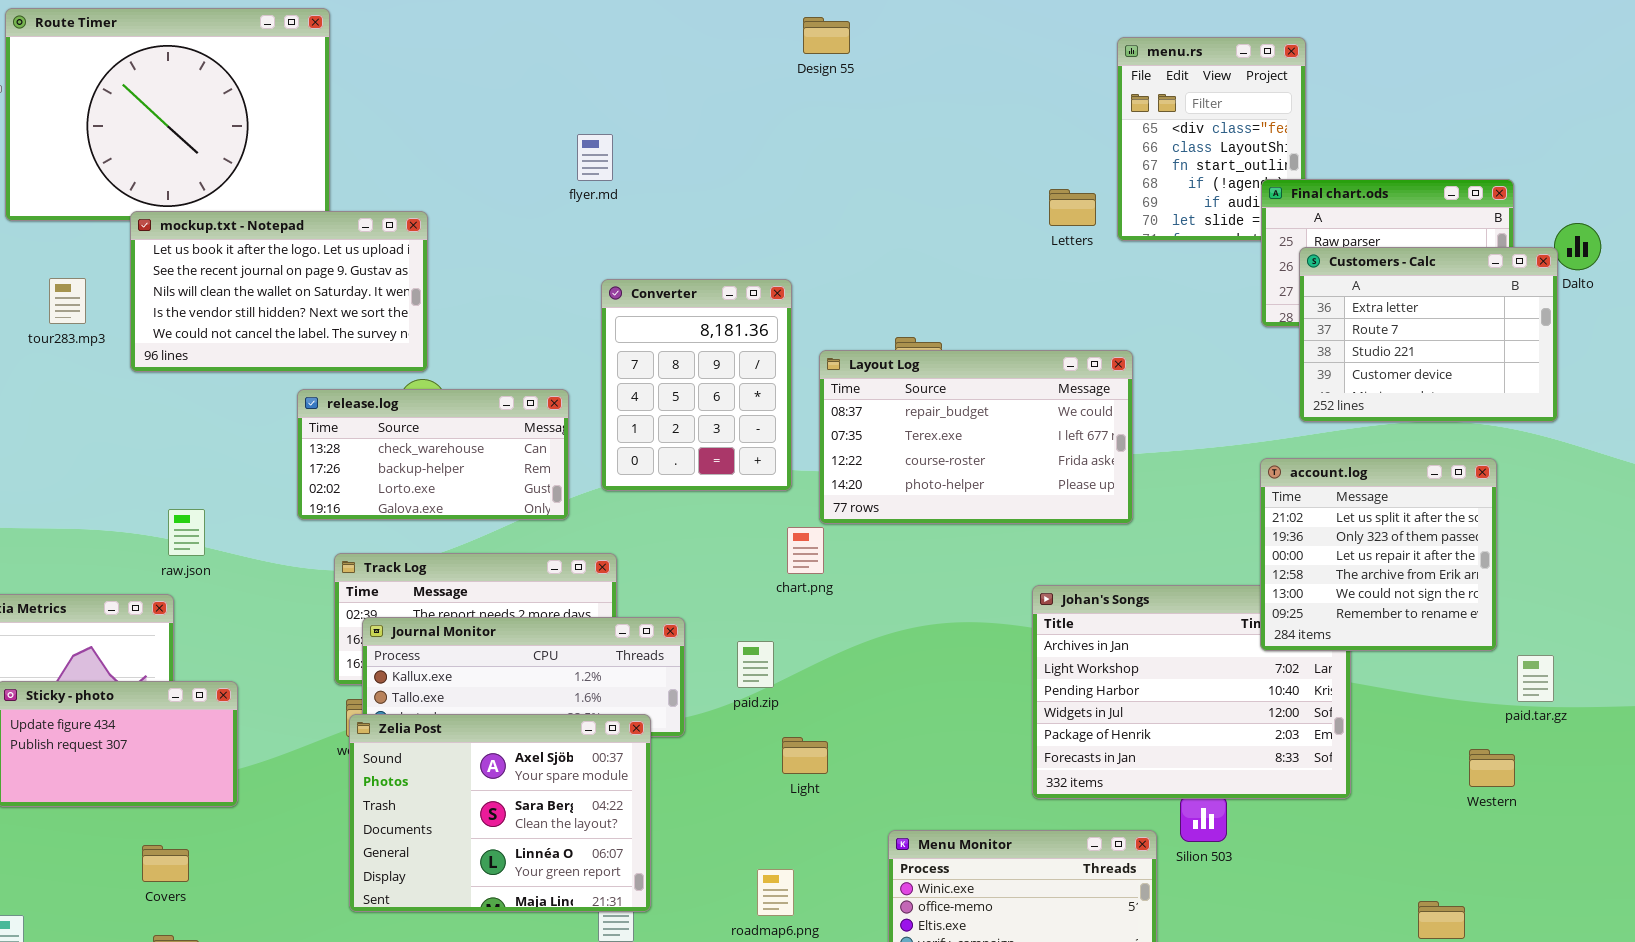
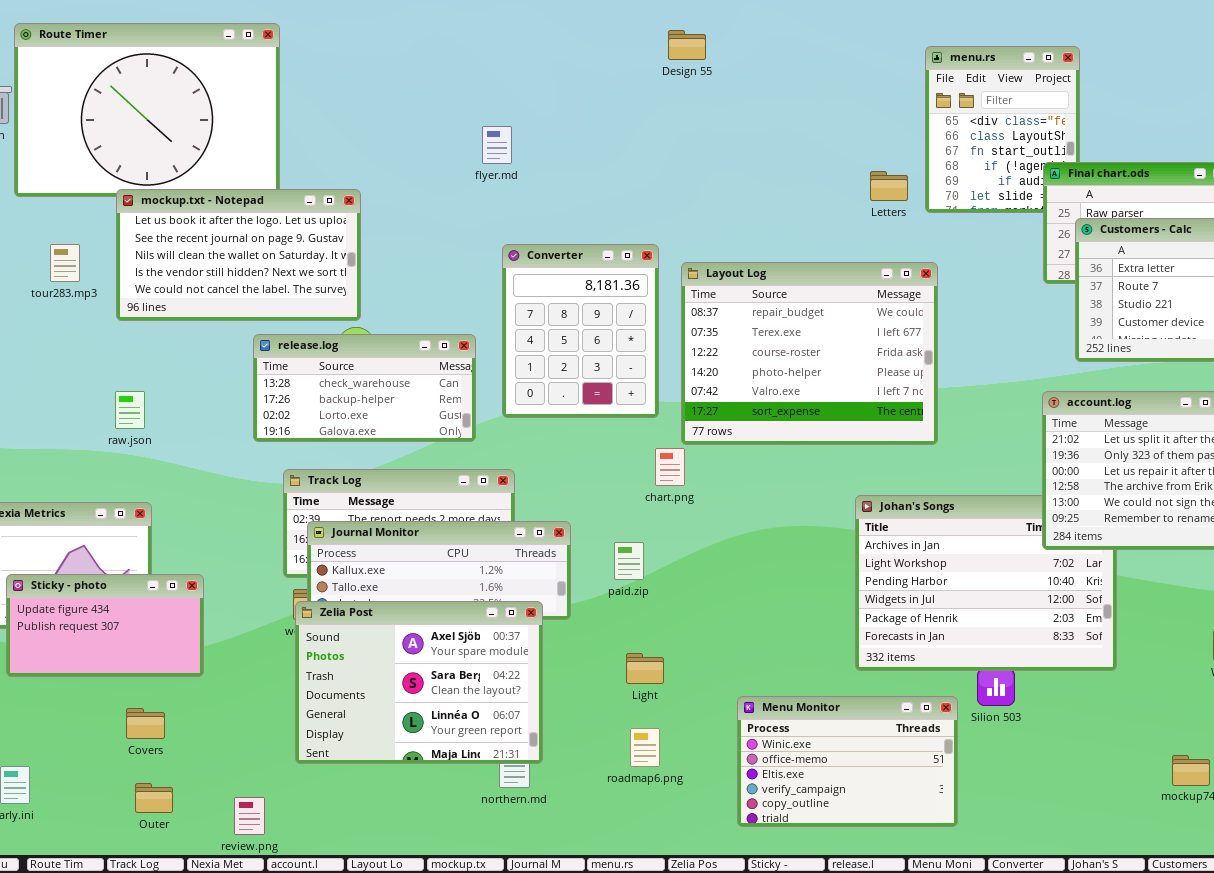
Layout Log: [819,350,1133,524] -> [681,262,938,445], resized
raw.json: [168,509,205,556] -> [115,391,145,429], moved
Light: [782,737,828,774] -> [626,653,664,684], moved

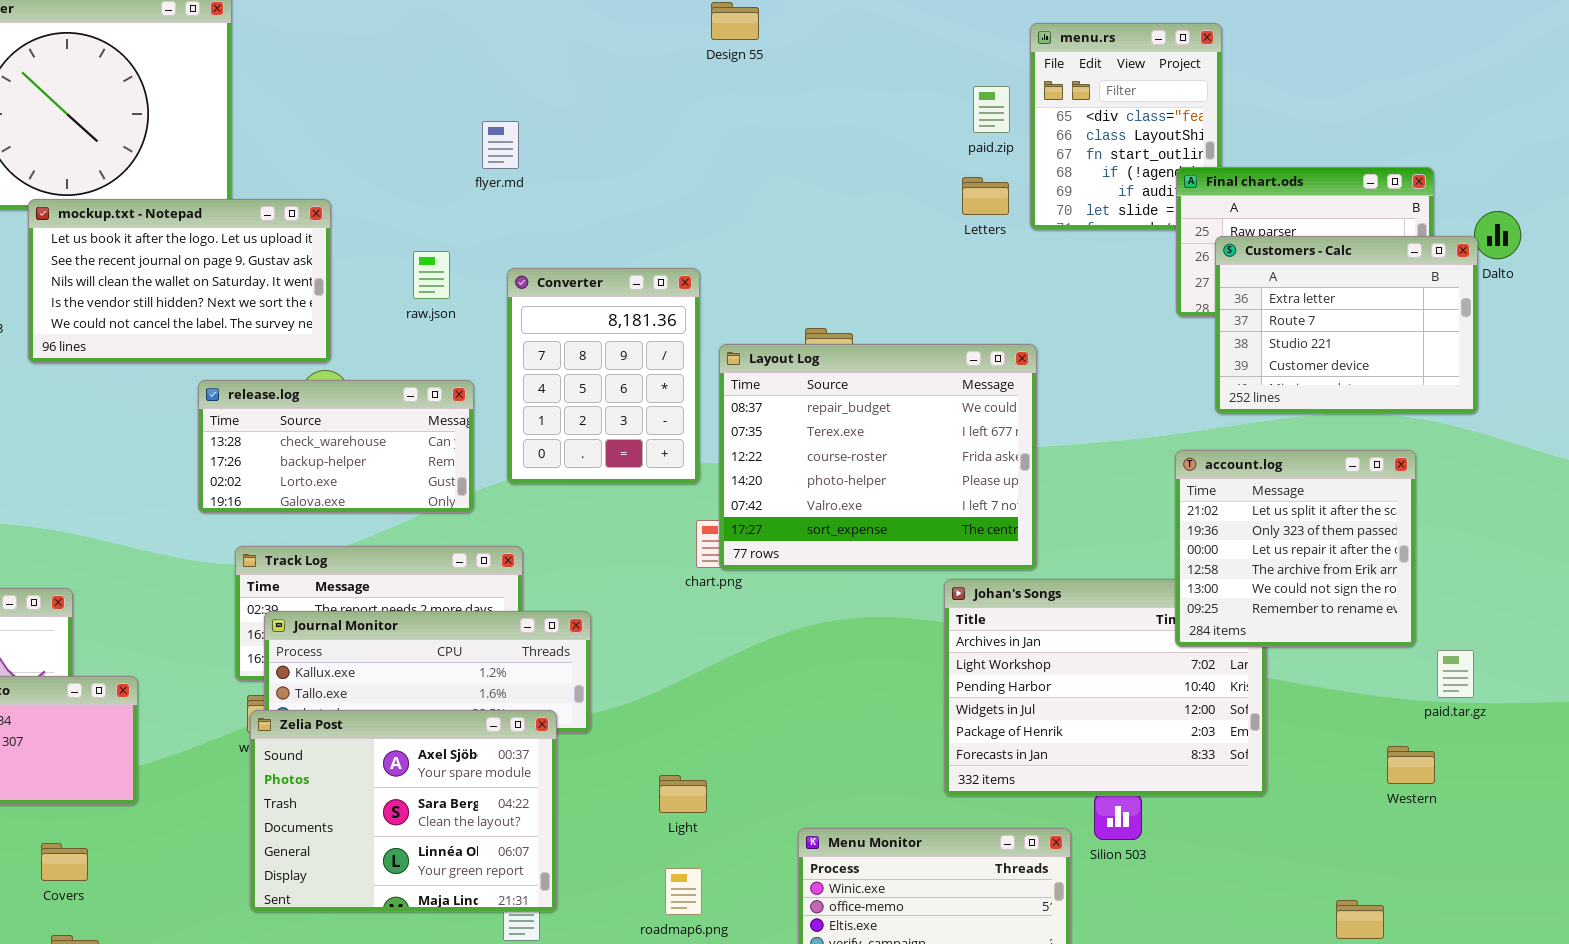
Layout Log: [681,262,938,445] -> [719,344,1037,570], moved
raw.json: [115,391,145,429] -> [413,251,450,299], moved
paid.zip: [614,542,644,580] -> [973,86,1010,133], moved

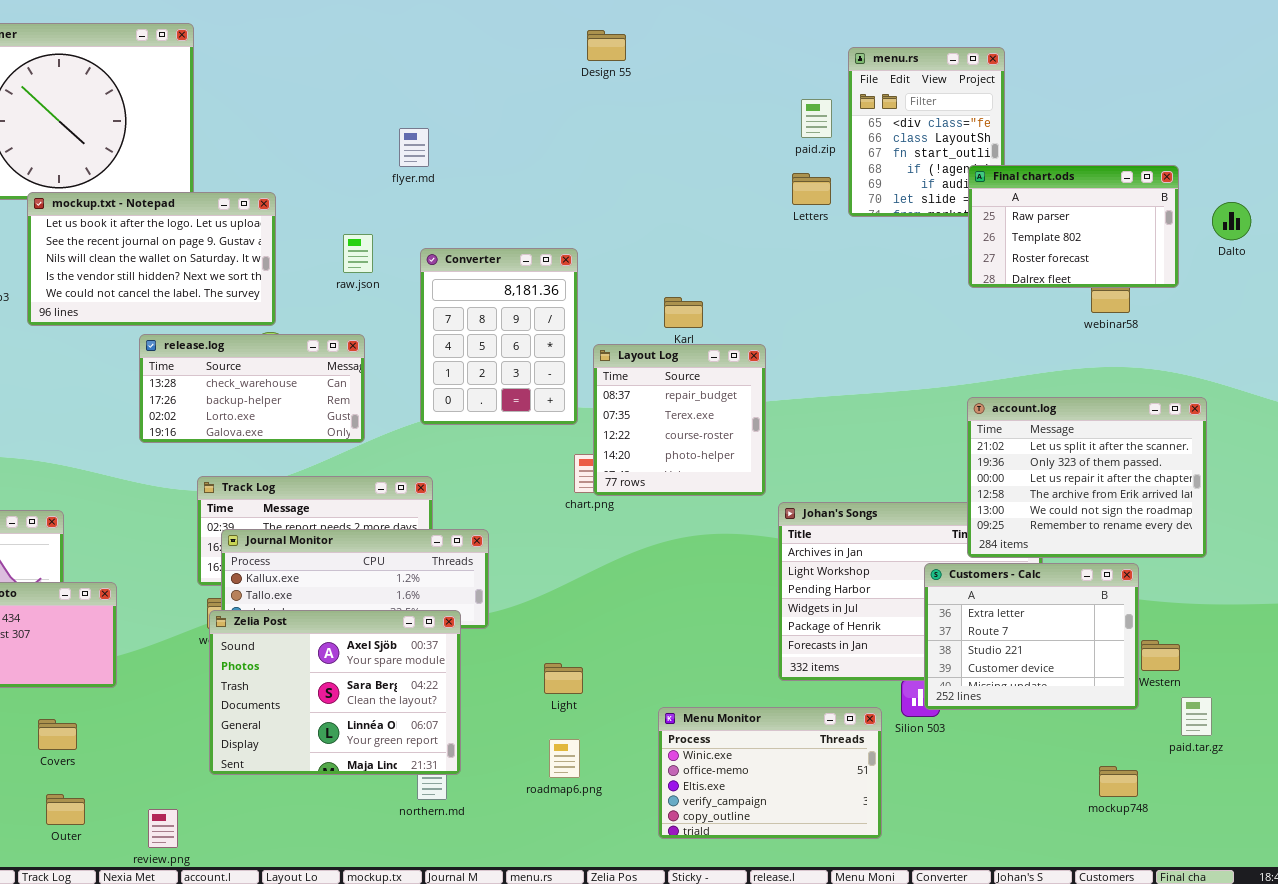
Customers - Calc: [1215,236,1478,414] -> [924,563,1139,710], moved
Layout Log: [719,344,1037,570] -> [593,344,766,496], resized
release.log: [198,380,474,513] -> [139,334,365,443], moved
account.log: [1175,450,1416,647] -> [967,397,1207,558], resized
paid.tar.gz: [1437,650,1474,698] -> [1181,697,1212,736], moved

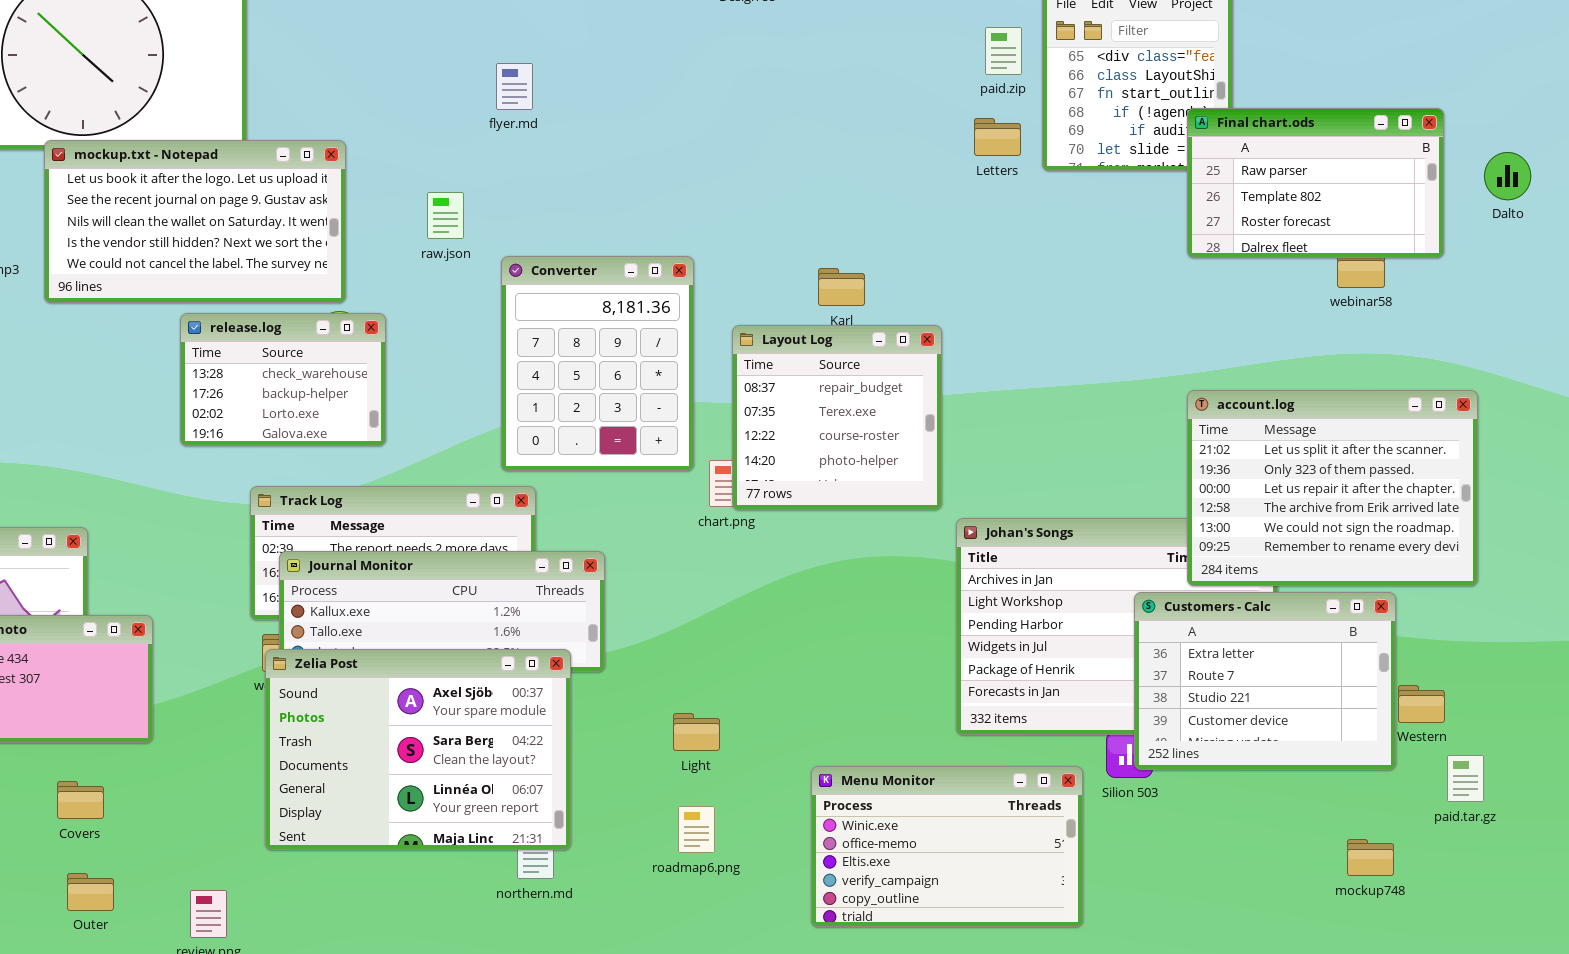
Converter: [420,248,578,425] -> [501,256,694,471], moved
release.log: [139,334,365,443] -> [180,313,386,446], resized

